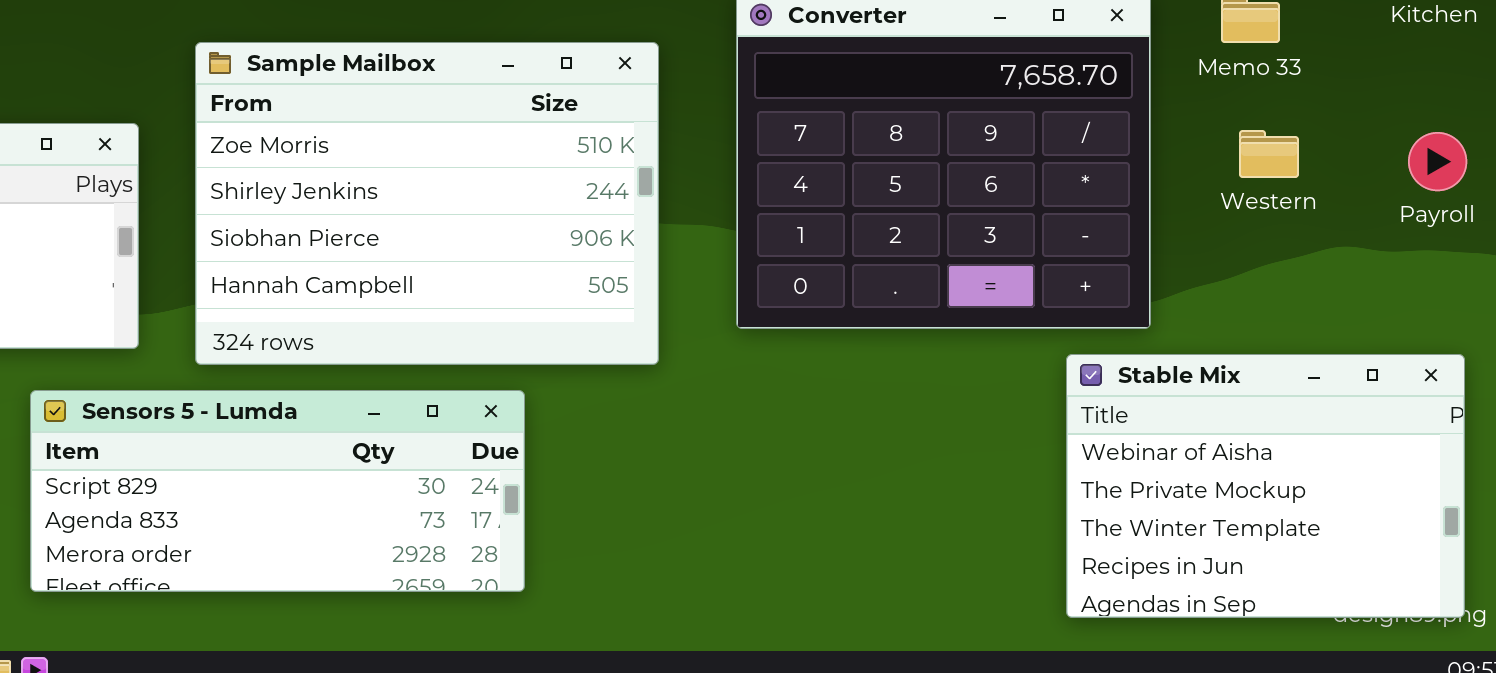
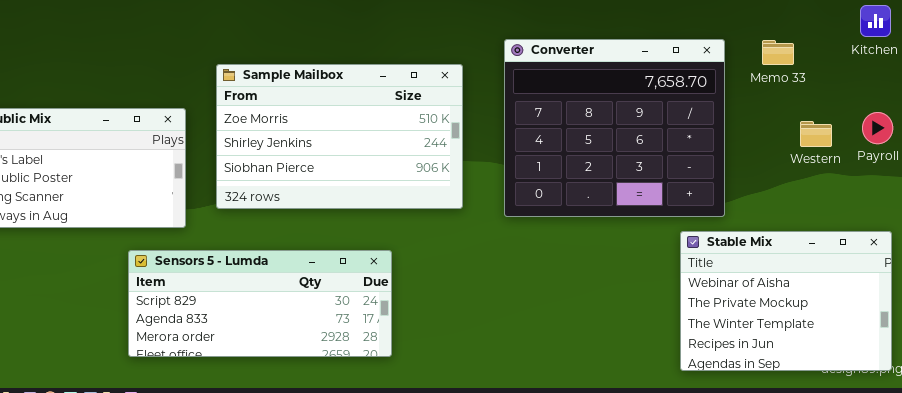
Sample Mailbox: [195,42,659,365] -> [216,64,463,209], resized
Western: [1239,130,1299,178] -> [800,121,832,147], moved

